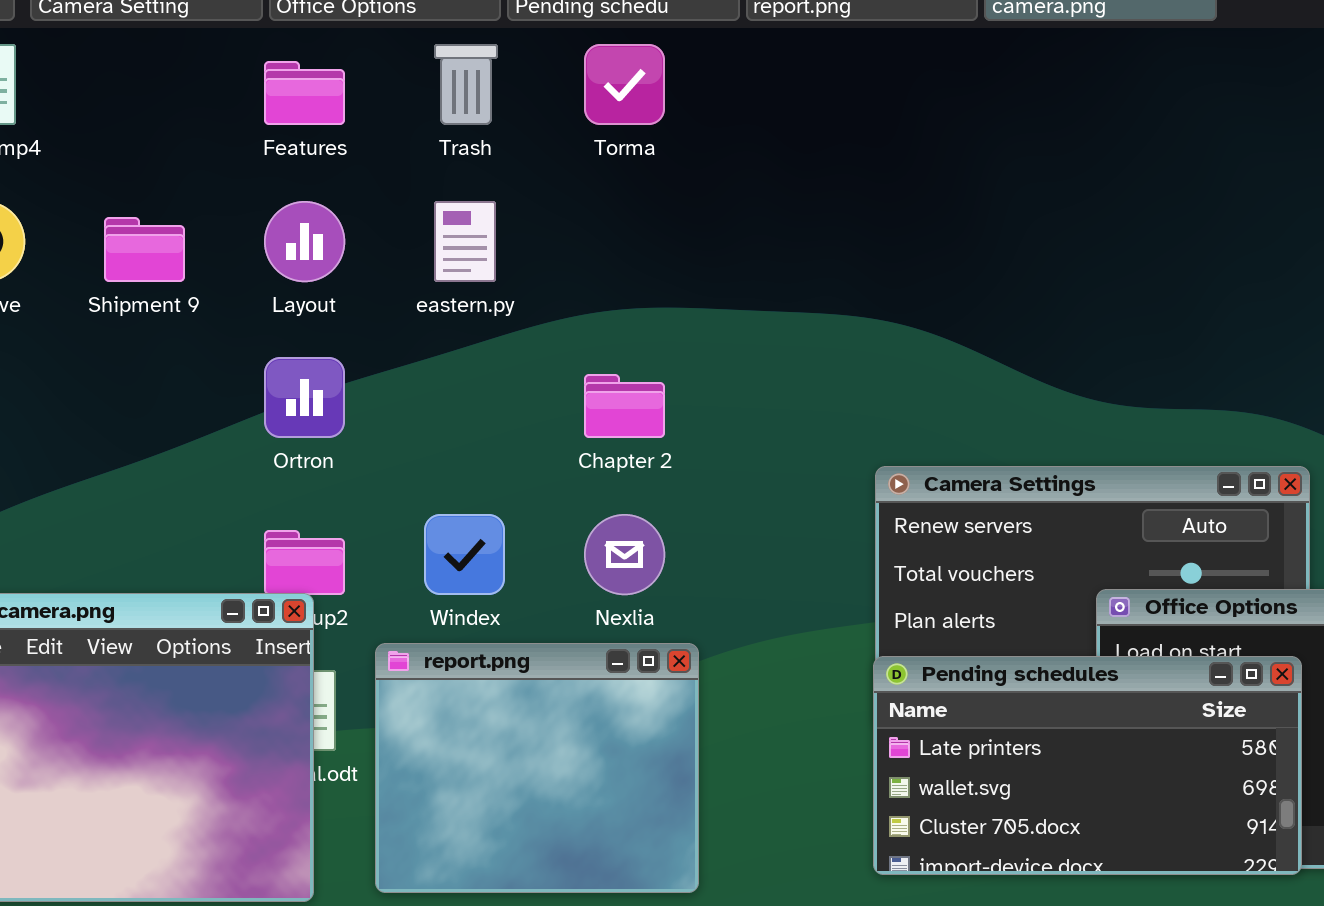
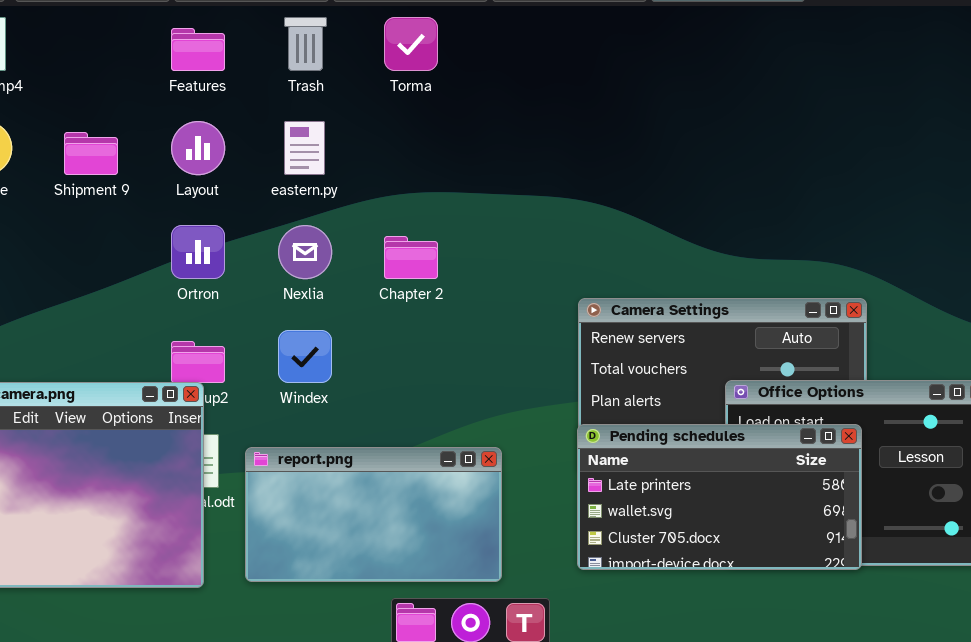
Nexlia: [584,514,665,595] -> [278,225,332,279], moved
report.png: [375,643,699,893] -> [245,447,502,582], resized

